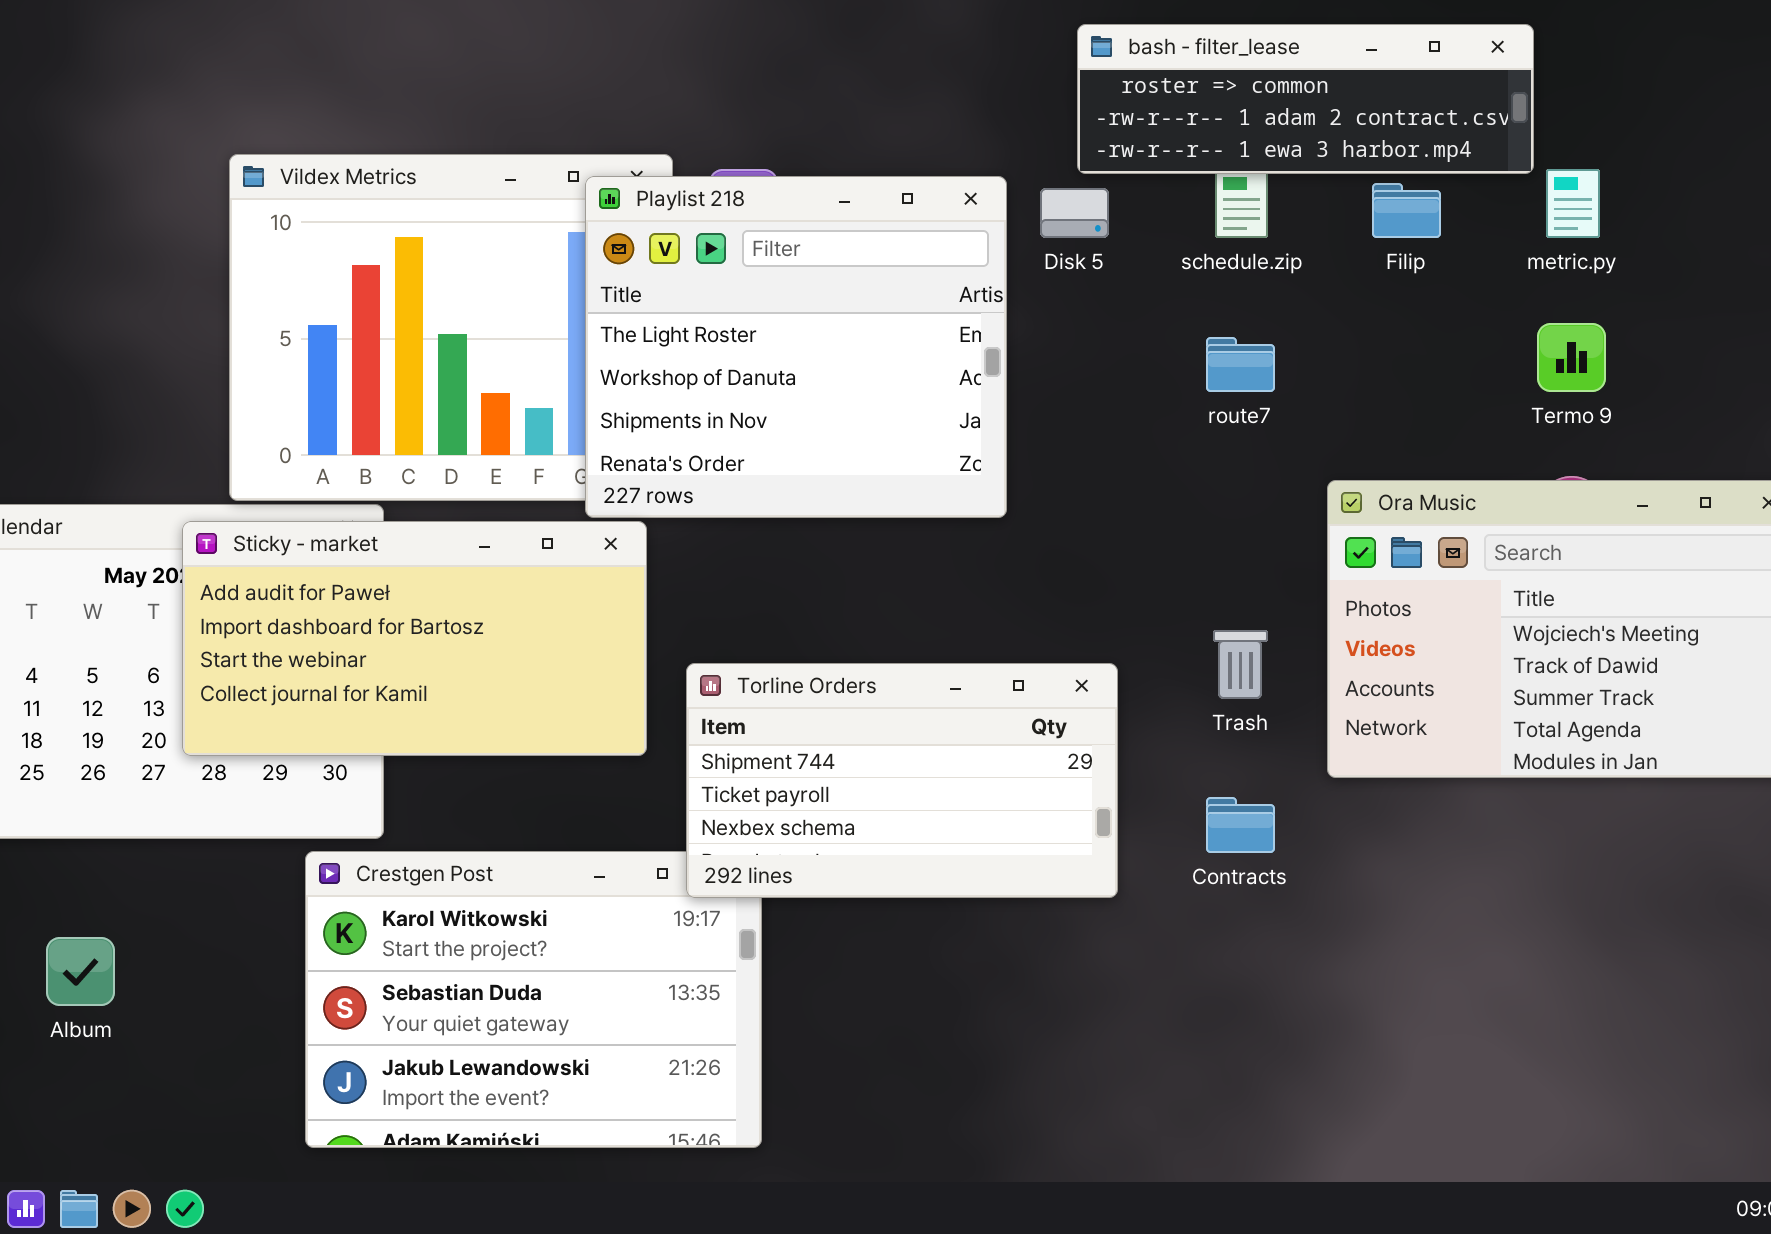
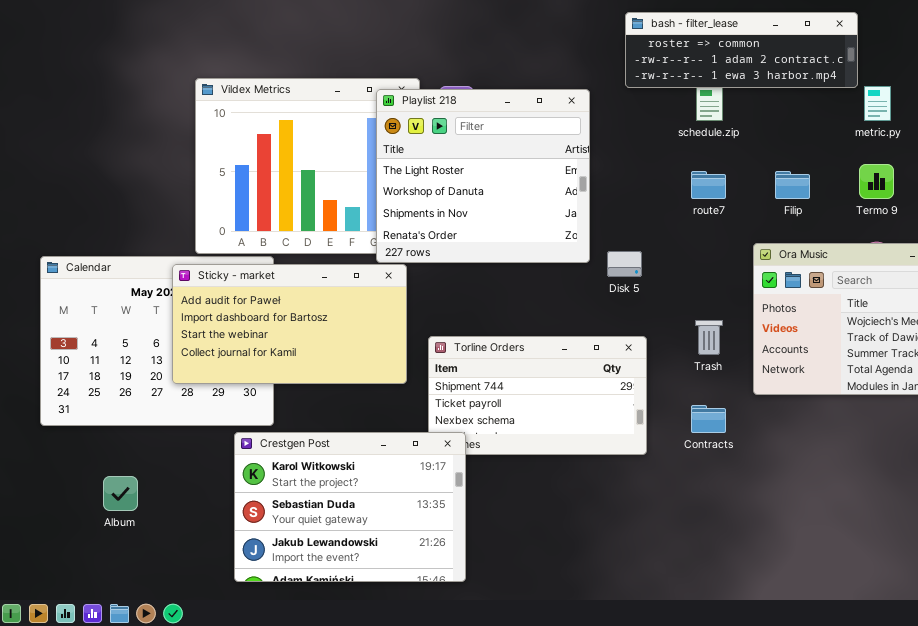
Filip: [1372,183,1441,238] -> [775,171,810,199], moved
Disk 5: [1040,188,1109,238] -> [607,251,642,277], moved
Crestgen Post: [305,851,762,1148] -> [234,432,466,582], raised

